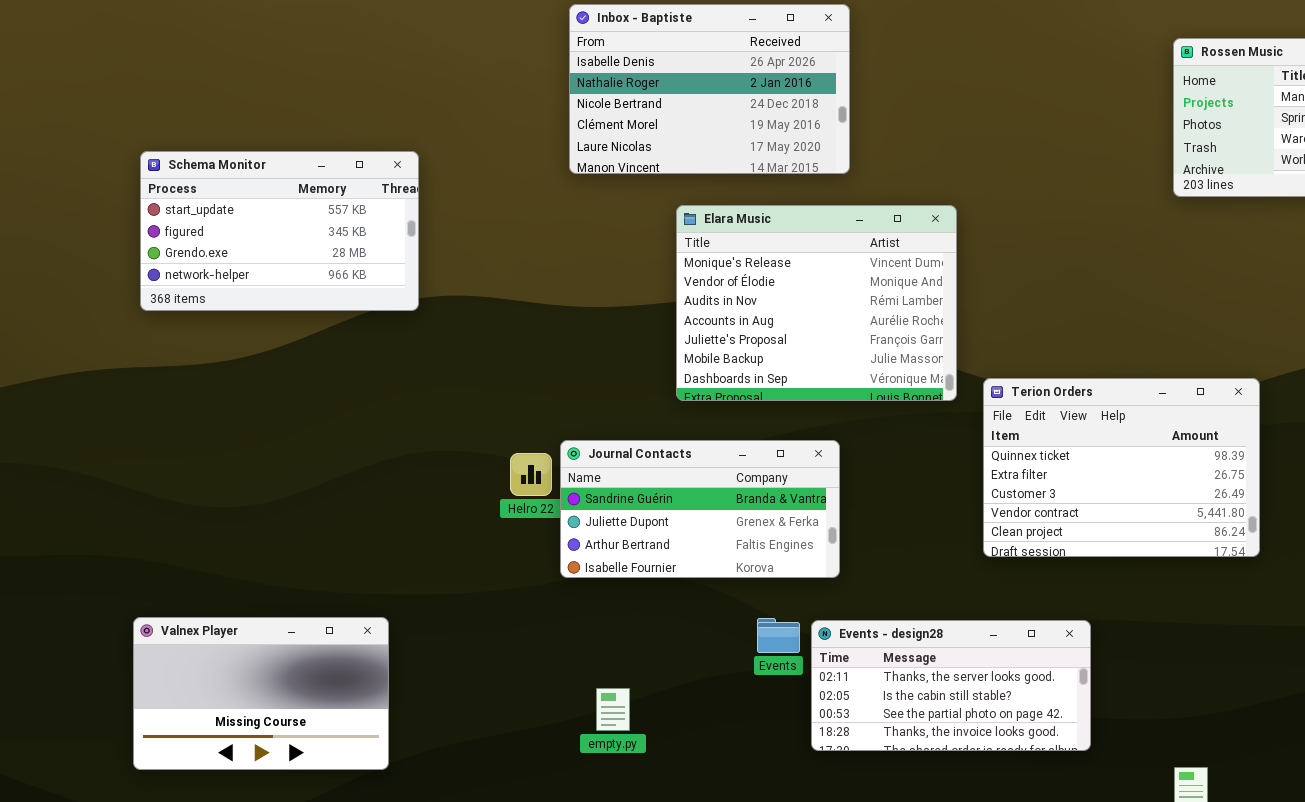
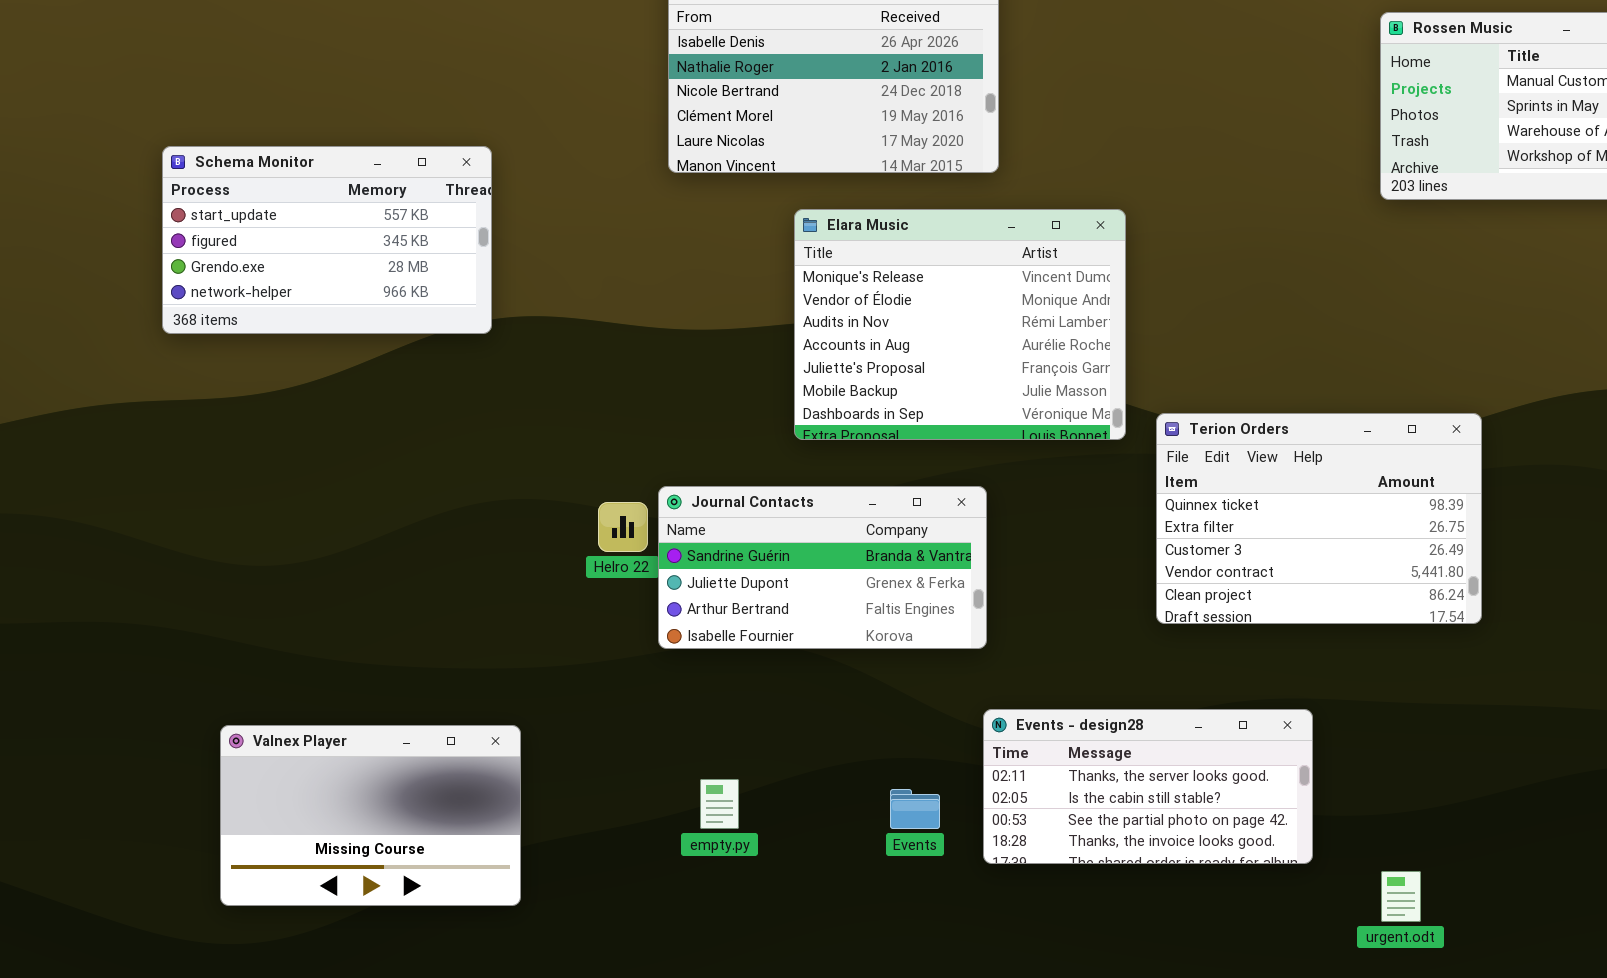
Valnex Player: [133,617,389,770] -> [220,725,521,906], moved
Events: [757,618,800,653] -> [890,789,940,829], moved
Events - design28: [811,620,1091,751] -> [983,709,1313,864], moved

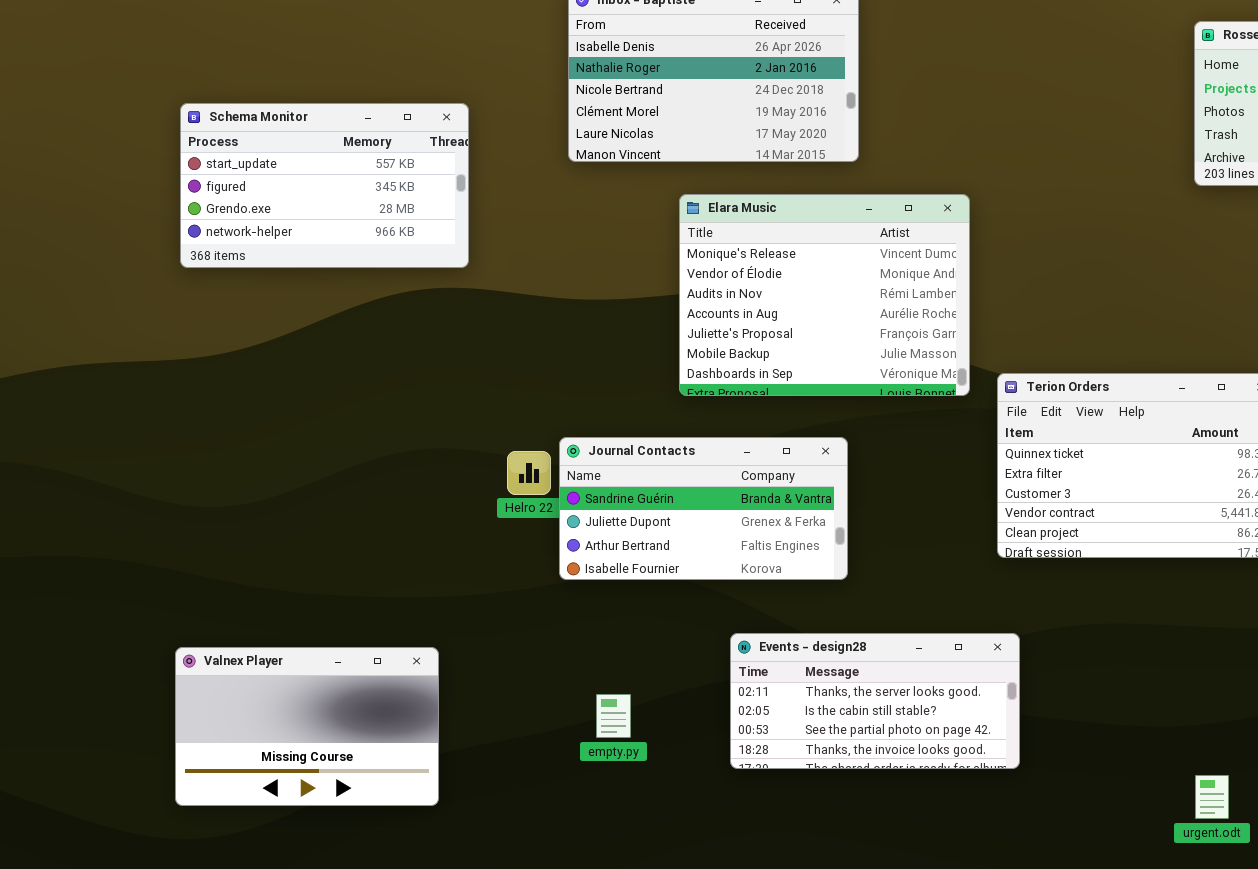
Schema Monitor: [162,146,492,334] -> [180,103,469,268], moved
Events - design28: [983,709,1313,864] -> [730,633,1020,769], moved

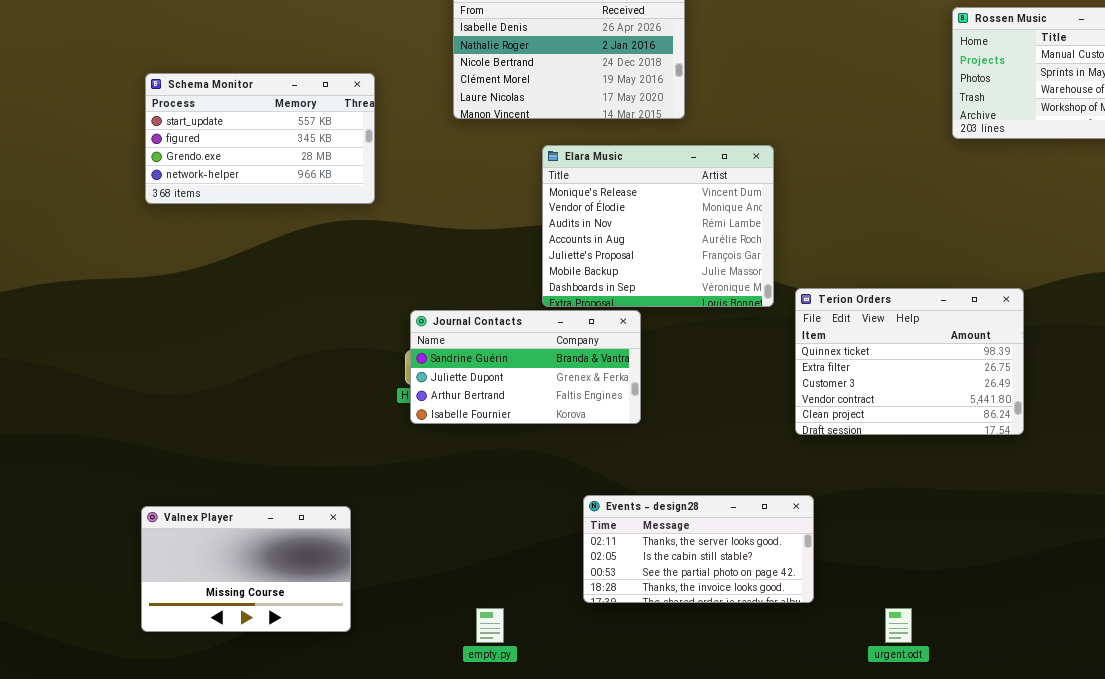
Journal Contacts: [559,437,848,580] -> [410,310,641,424], moved
empty.py: [596,694,631,738] -> [476,608,504,643], moved
urgent.odt: [1195,775,1229,819] -> [885,608,912,643], moved

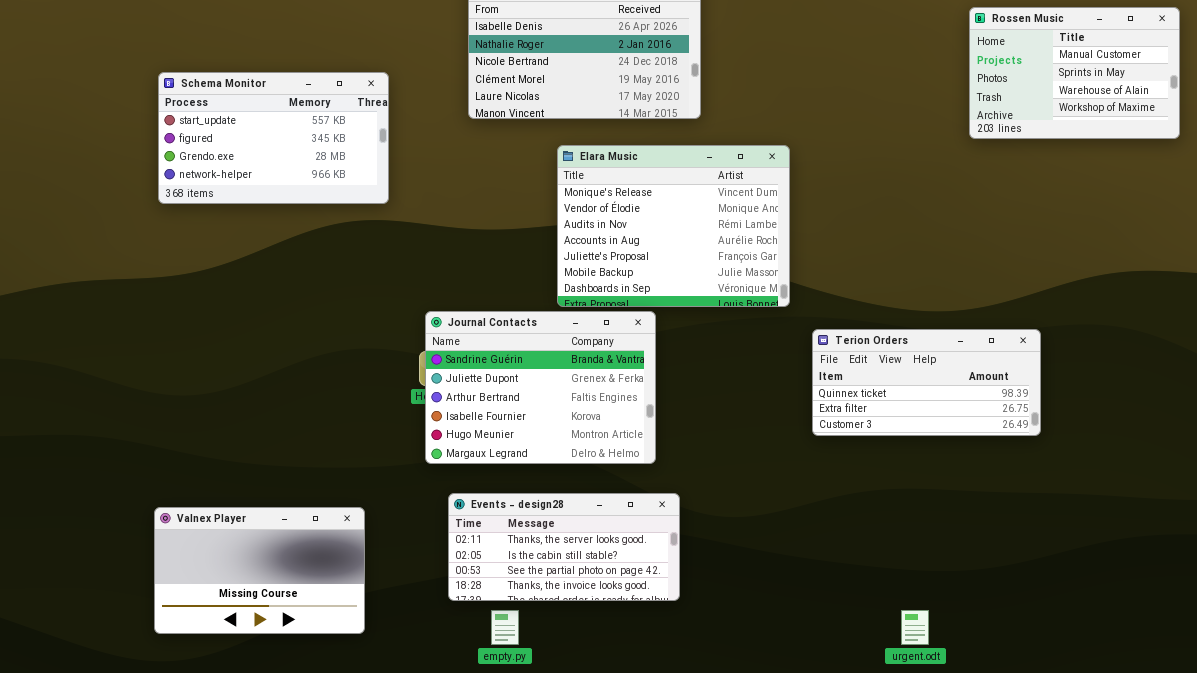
Terion Orders: [795,288,1024,435] -> [812,329,1041,436], resized
Journal Contacts: [410,310,641,424] -> [425,311,656,464], resized
Events - design28: [583,495,814,603] -> [448,493,680,601], moved

